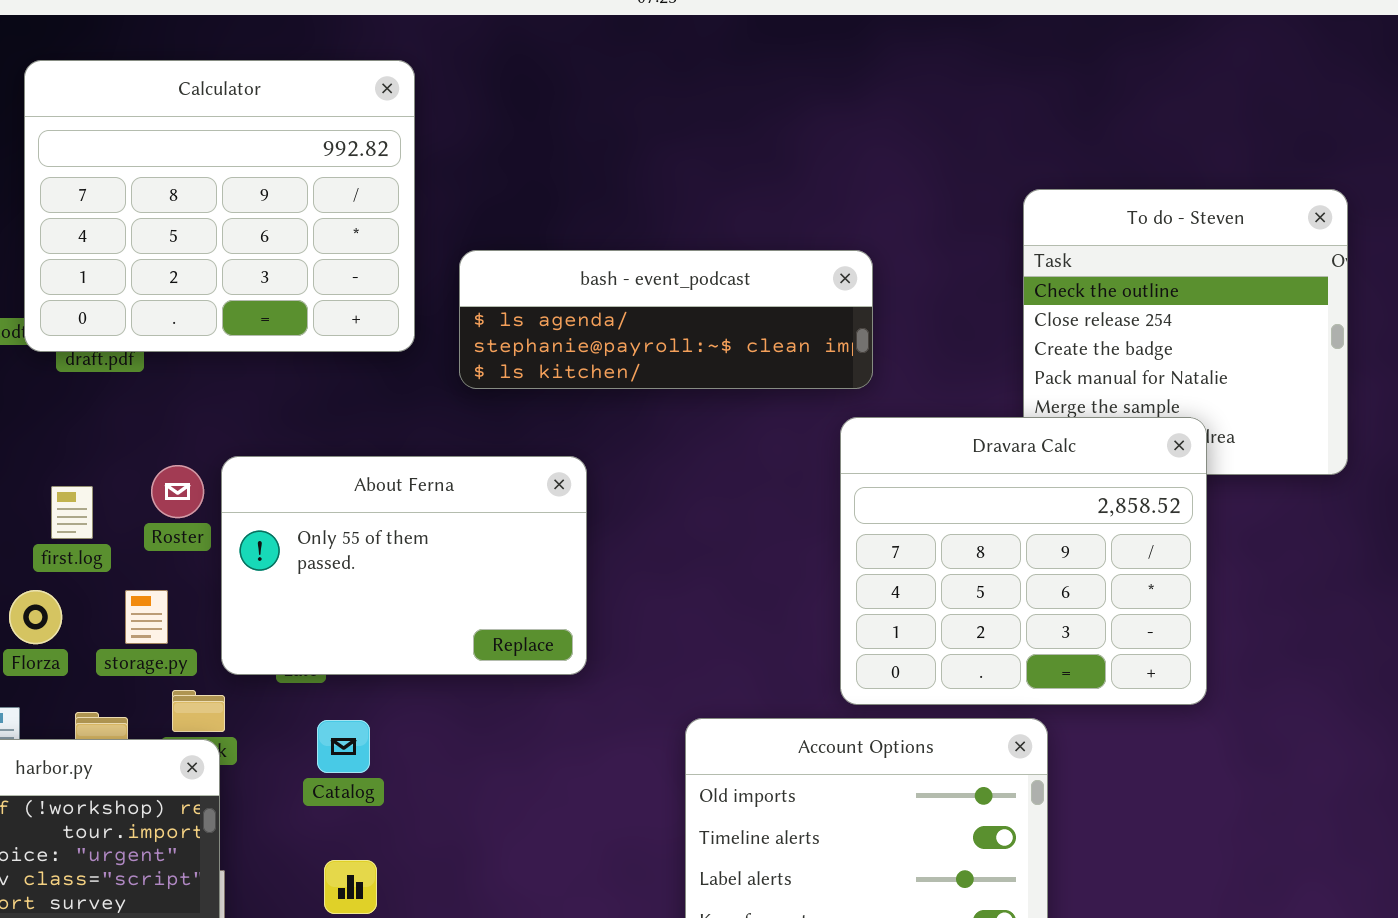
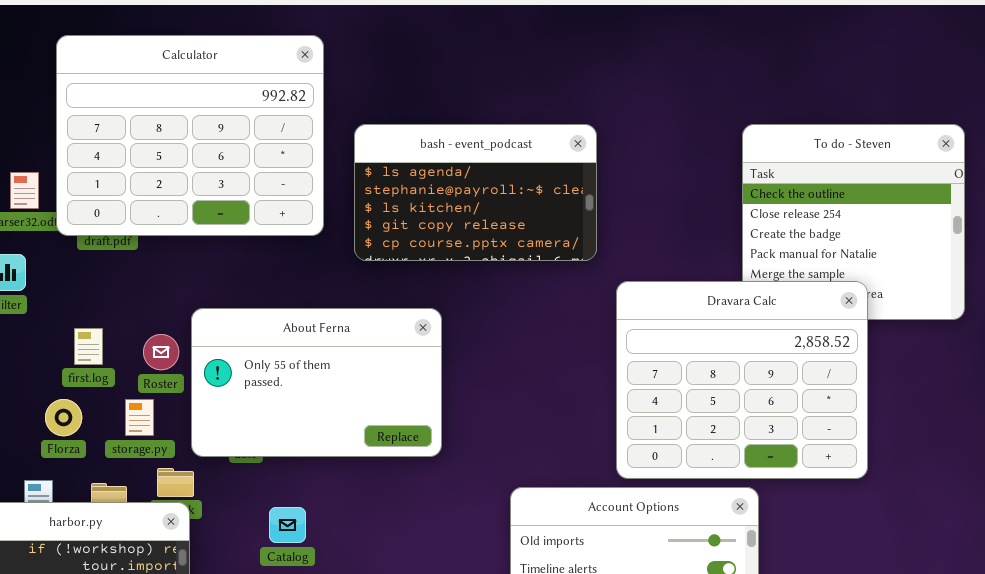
bash - event_podcast: [459,250,873,389] -> [354,124,597,261], resized
Roster: [151,465,204,518] -> [143,334,179,370], moved
Catalog: [317,720,370,773] -> [269,507,306,543], moved

